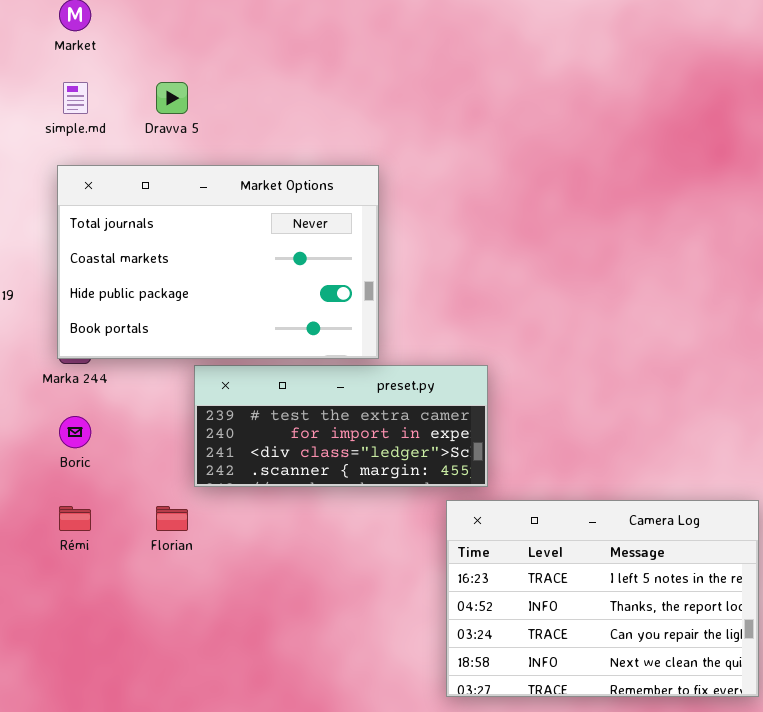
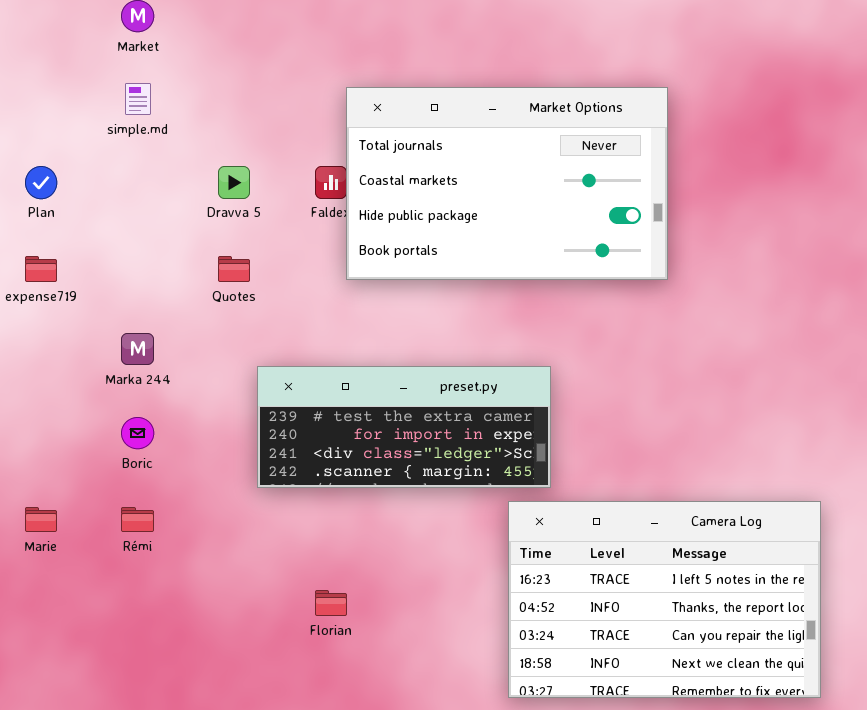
Dravva 5: [156,82,188,114] -> [218,166,250,199], moved
Market Options: [57,165,379,359] -> [346,87,668,280], moved
Florian: [156,506,188,531] -> [315,590,347,616], moved

